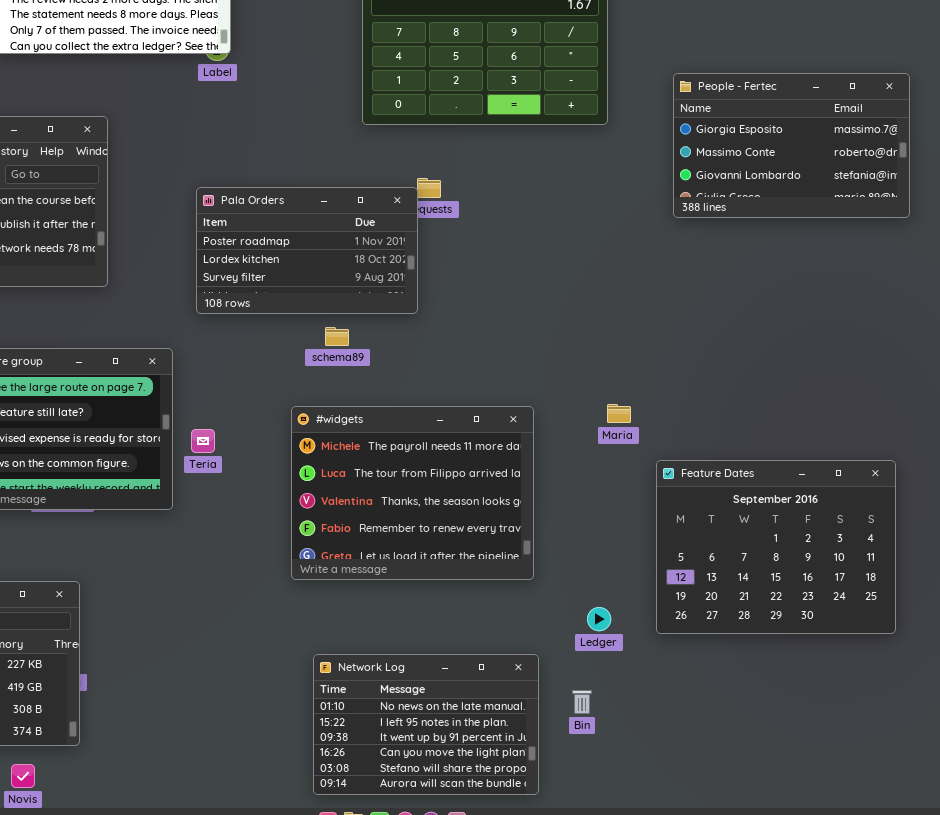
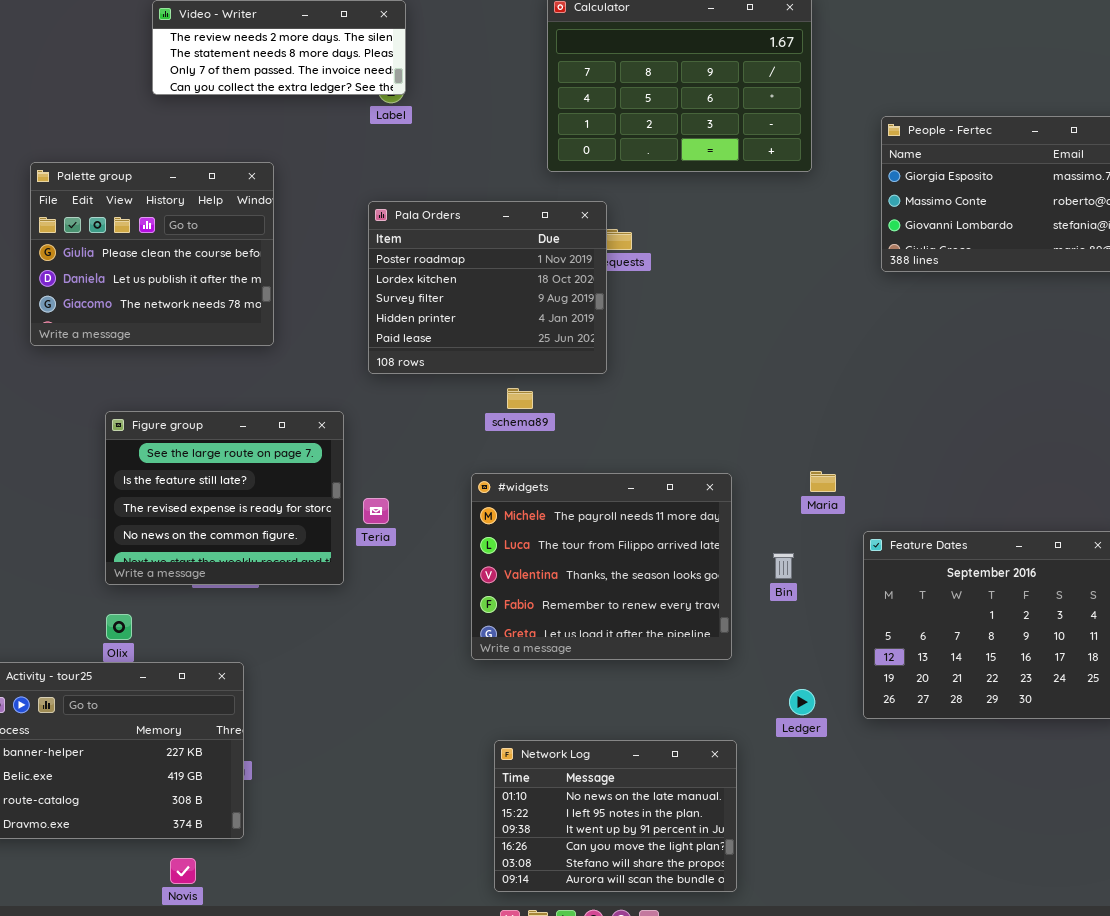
Pala Orders: [196,187,418,314] -> [368,201,607,374], resized
Bin: [572,690,592,714] -> [773,553,794,579], moved

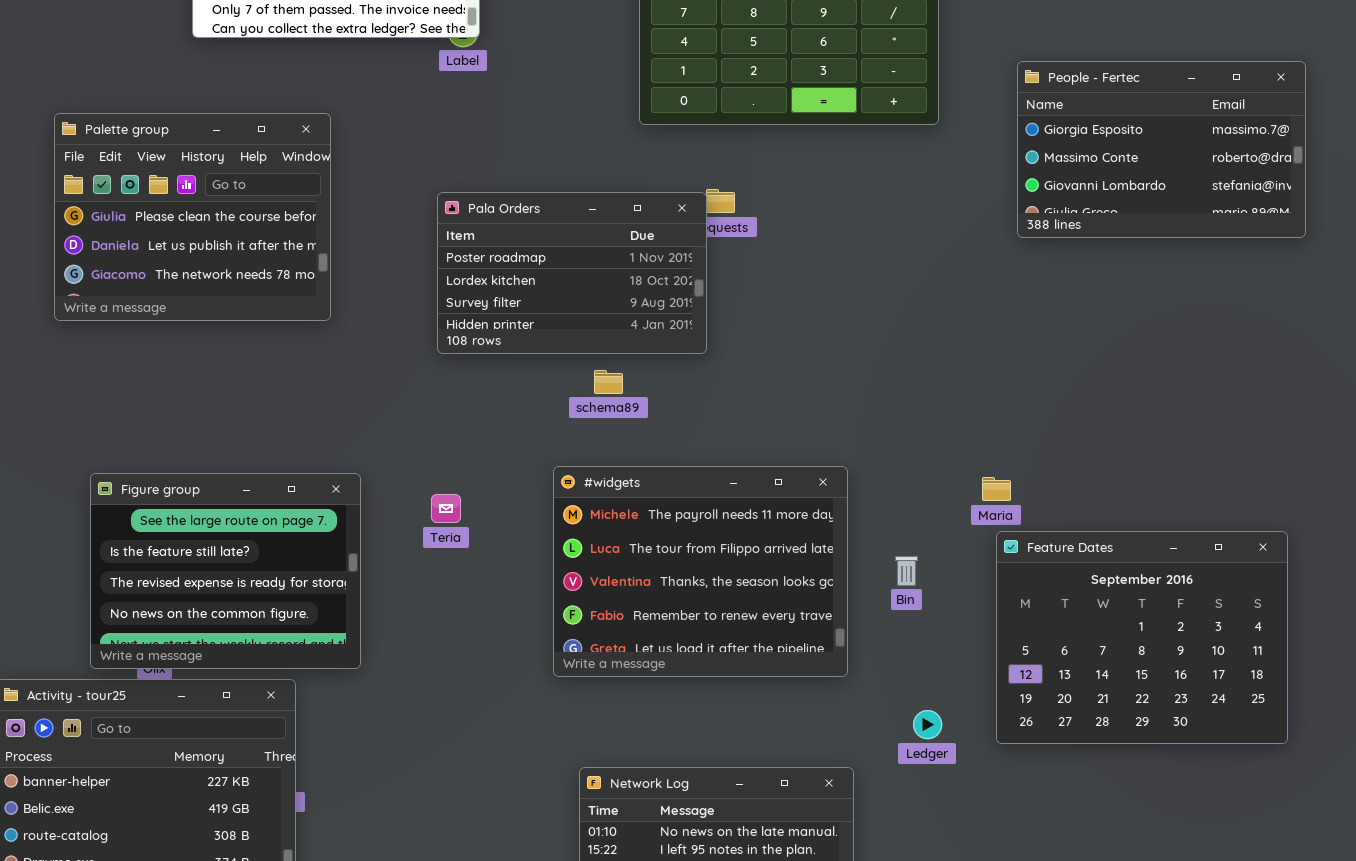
Pala Orders: [368,201,607,374] -> [437,192,707,354], resized
Figure group: [105,411,344,585] -> [90,473,361,669], moved
Maria: [810,471,836,492] -> [982,477,1011,501], moved

